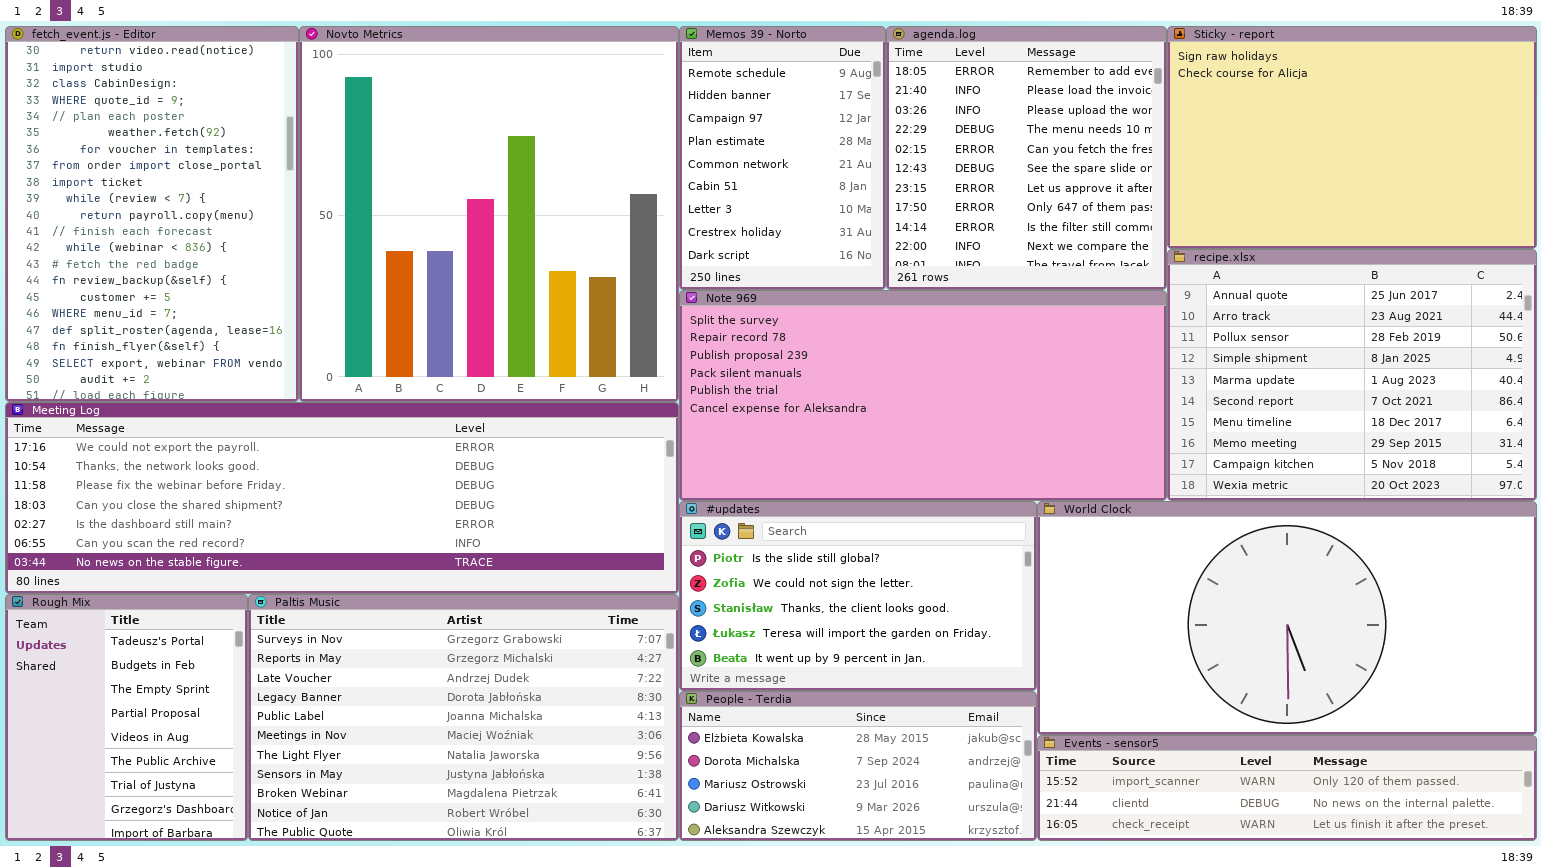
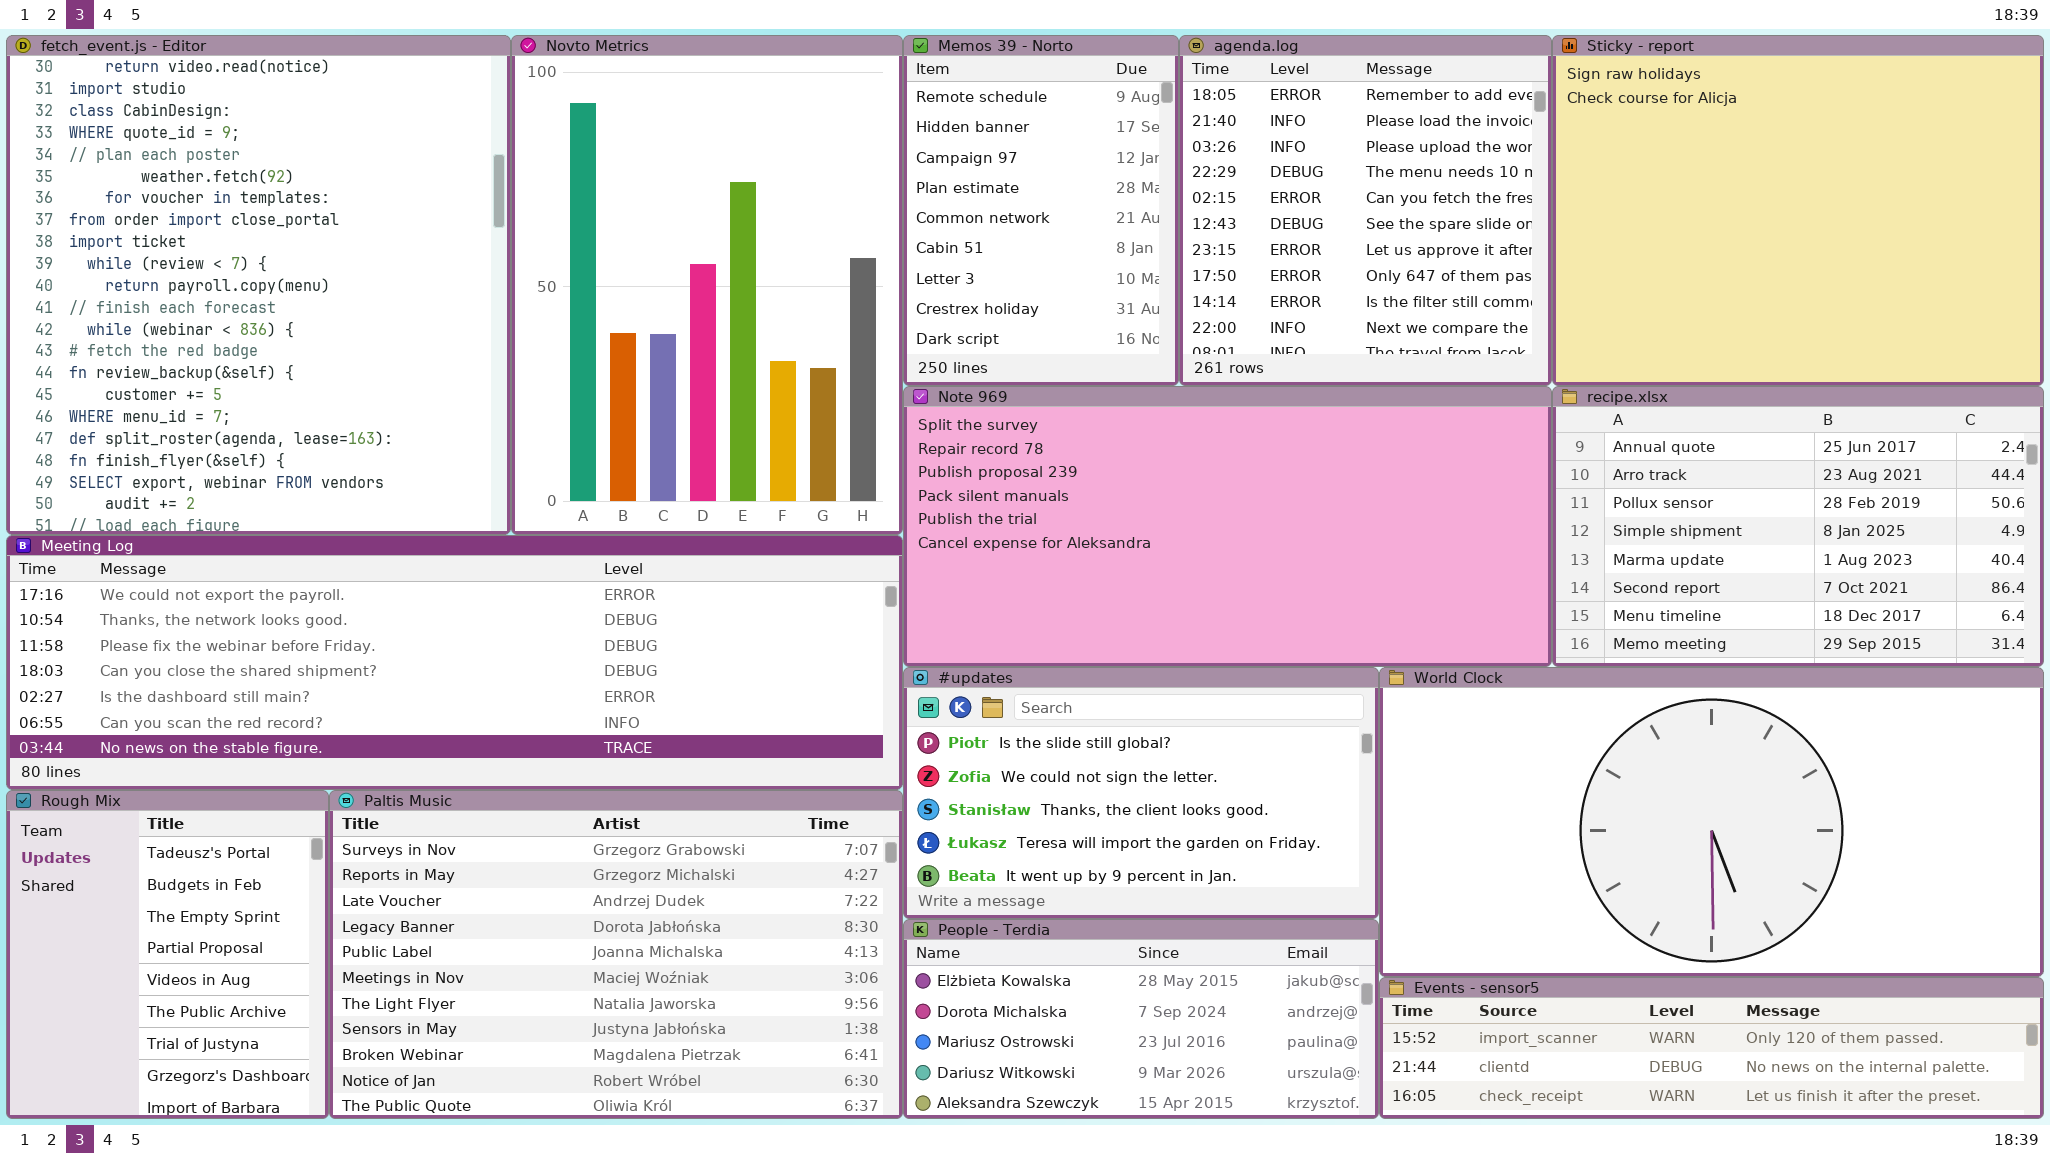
fetch_event.js - Editor: [5,26,299,402] -> [6,35,511,535], resized
Novto Metrics: [299,26,679,402] -> [511,35,903,535], resized
Sticky - report: [1167,26,1537,249] -> [1552,35,2044,386], resized
recipe.xlsx: [1167,249,1537,501] -> [1552,386,2044,667], resized

